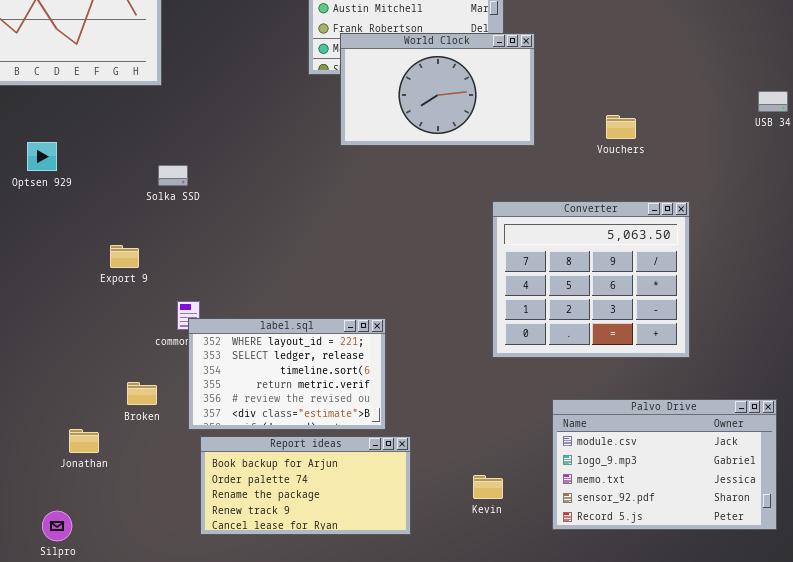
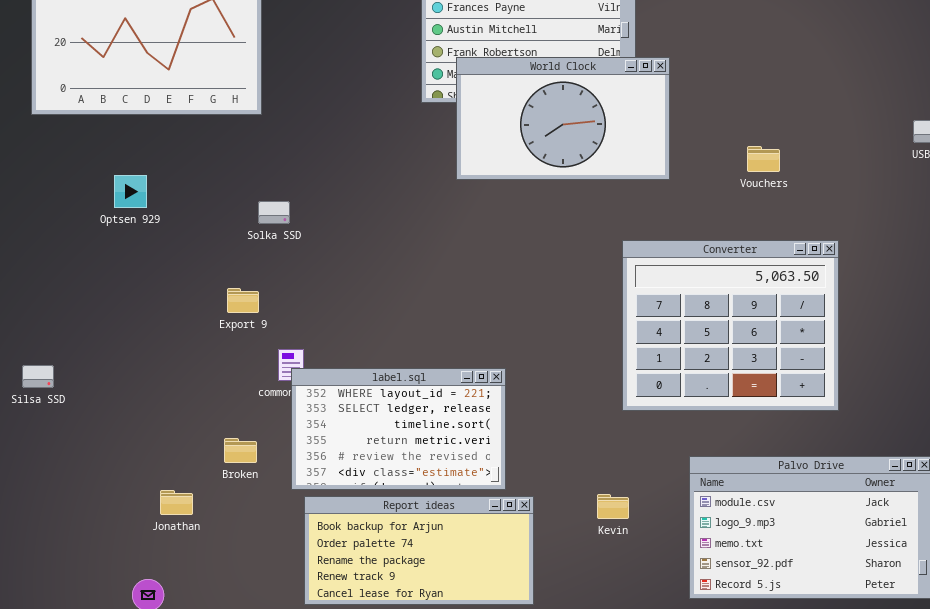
Export 9: [110,245,139,268] -> [227,288,259,313], moved
Kevin: [473,475,503,499] -> [597,494,629,519], moved

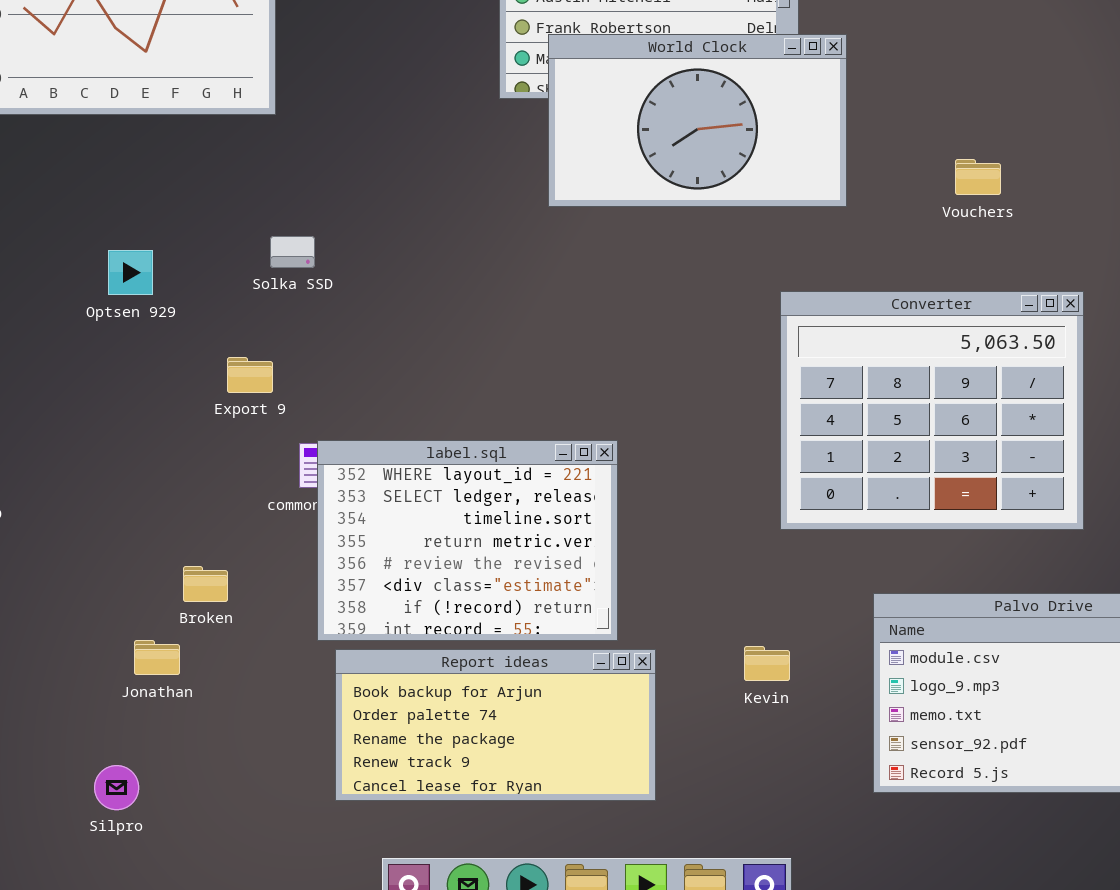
Optsen 929: [114,175,147,208] -> [108,250,153,295], moved
label.sql: [291,368,506,490] -> [317,440,618,641], resized
Broken: [224,438,257,463] -> [183,566,228,602], moved

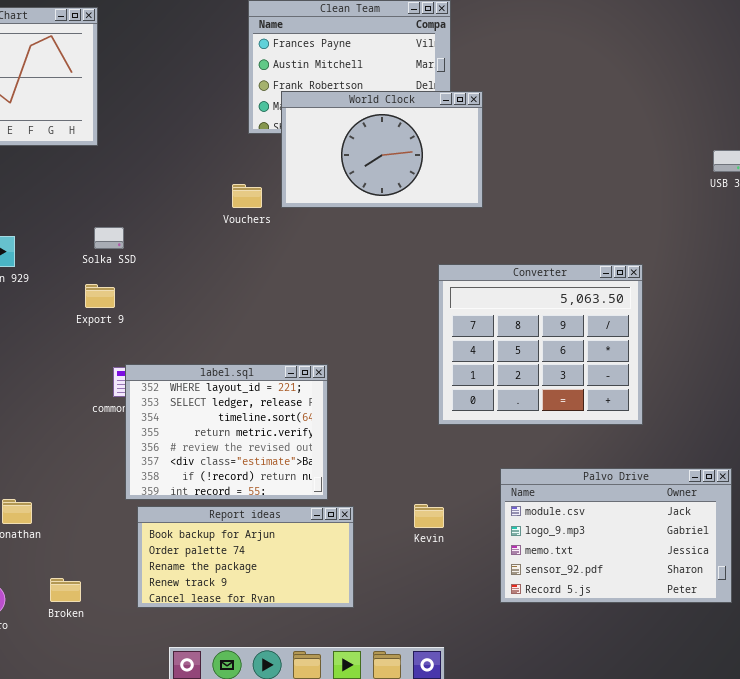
Vouchers: [955,159,1001,195] -> [232,184,262,208], moved
Export 9: [227,357,273,393] -> [85,284,115,308], moved
Broken: [183,566,228,602] -> [50,578,81,602], moved

